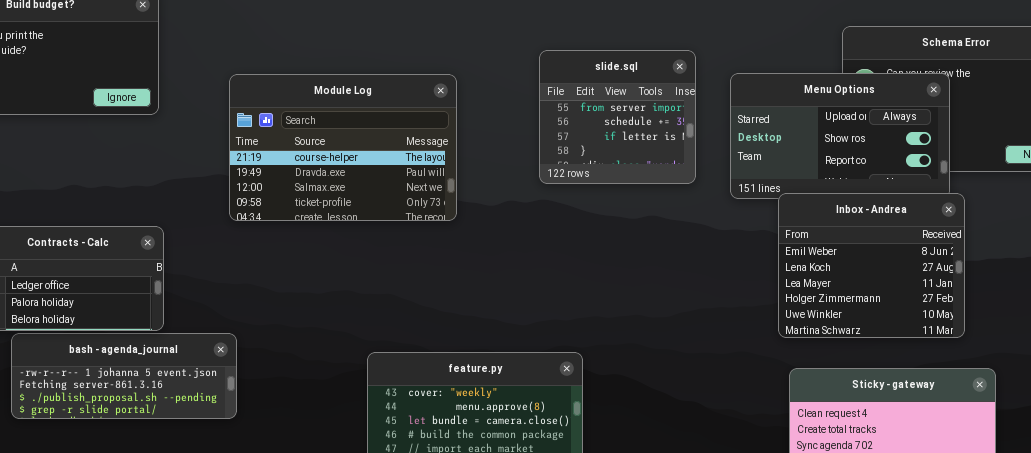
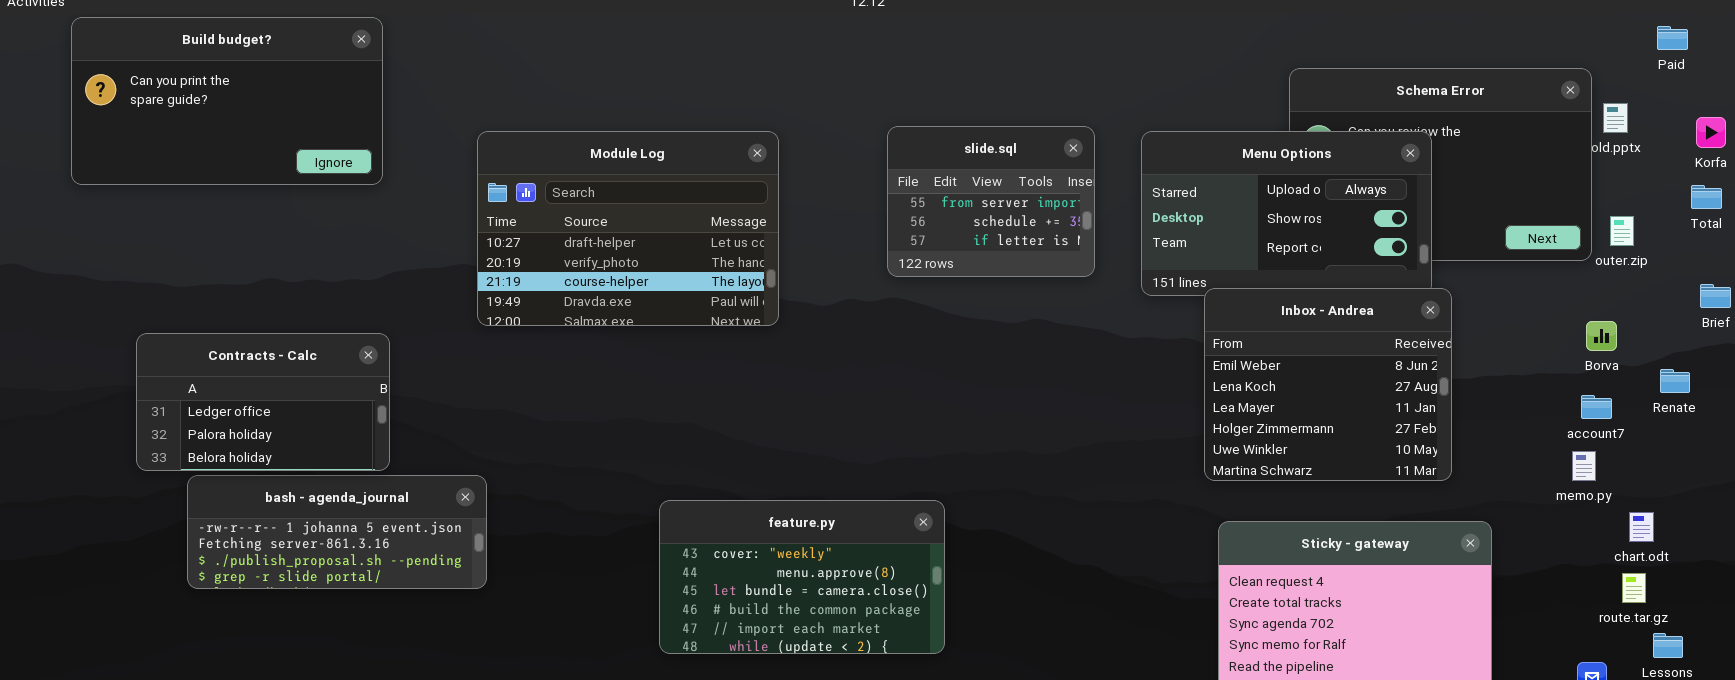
slide.sql: [539,50,696,184] -> [887,126,1095,277], resized
Module Log: [229,74,457,221] -> [477,131,779,326], scrolled up 2 rows

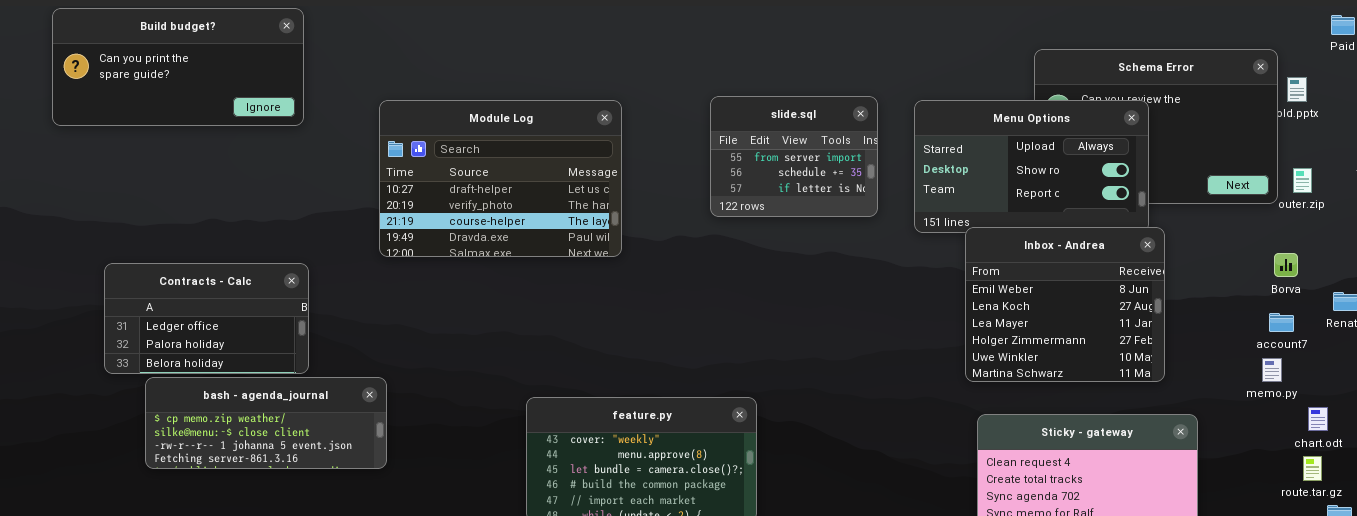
Build budget?: [71,17,383,185] -> [52,8,304,126], resized
bash - agenda_journal: [187,475,487,589] -> [145,377,387,469], scrolled up 2 rows

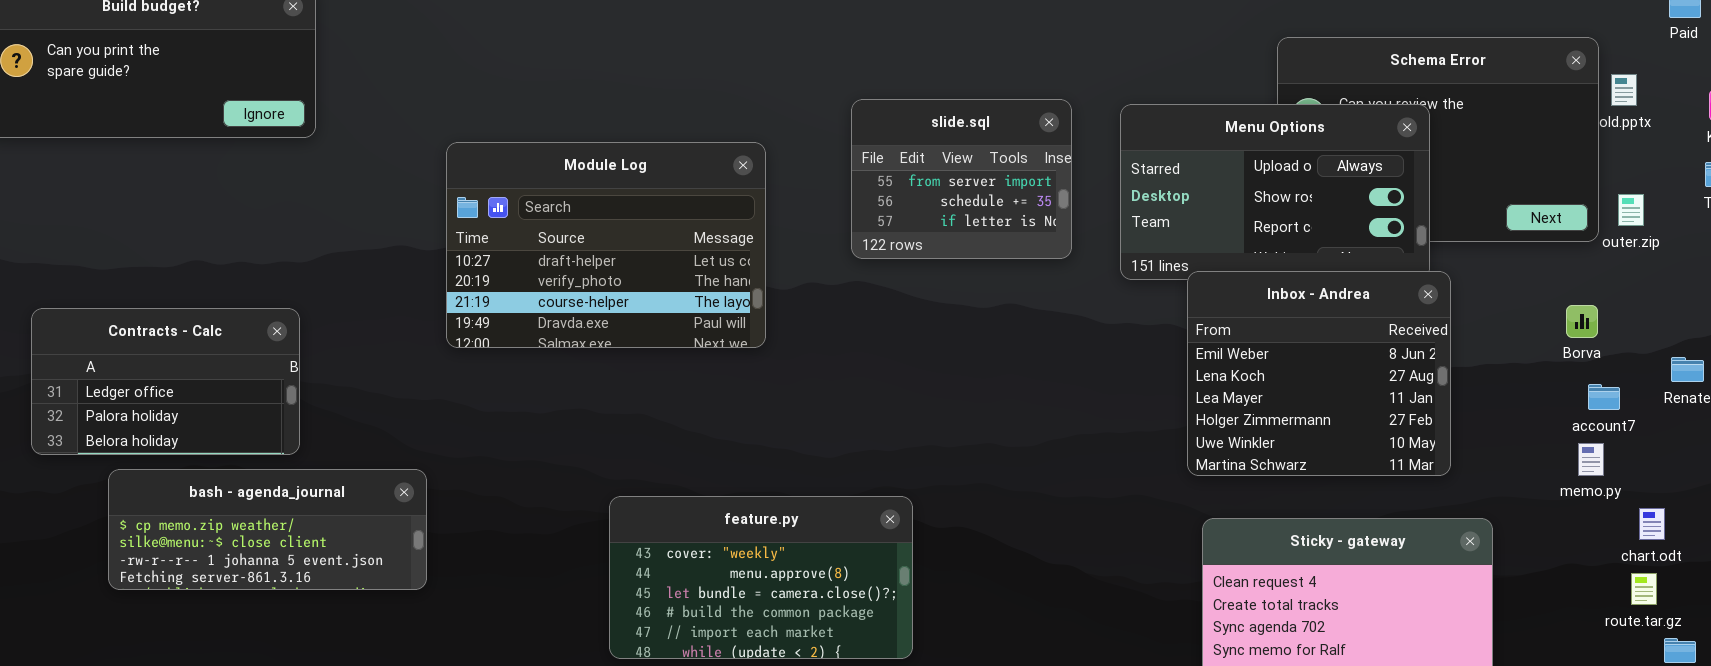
Module Log: [379,100,622,257] -> [446,142,766,348], moved
Borva: [1274,253,1298,277] -> [1566,305,1598,338], moved
Contracts - Calc: [104,263,309,374] -> [31,308,300,455], moved

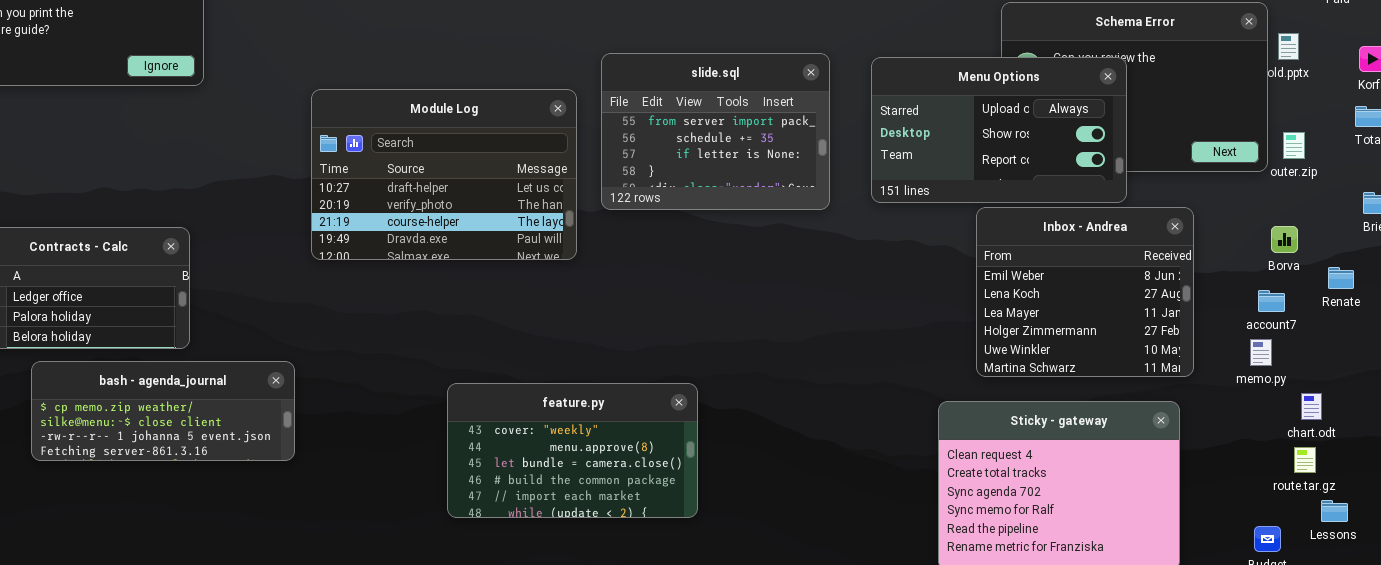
slide.sql: [851,99,1072,259] -> [601,53,830,210], resized
Inbox - Andrea: [1187,271,1451,476] -> [976,207,1194,377], moved
Borva: [1566,305,1598,338] -> [1271,226,1298,253], moved

